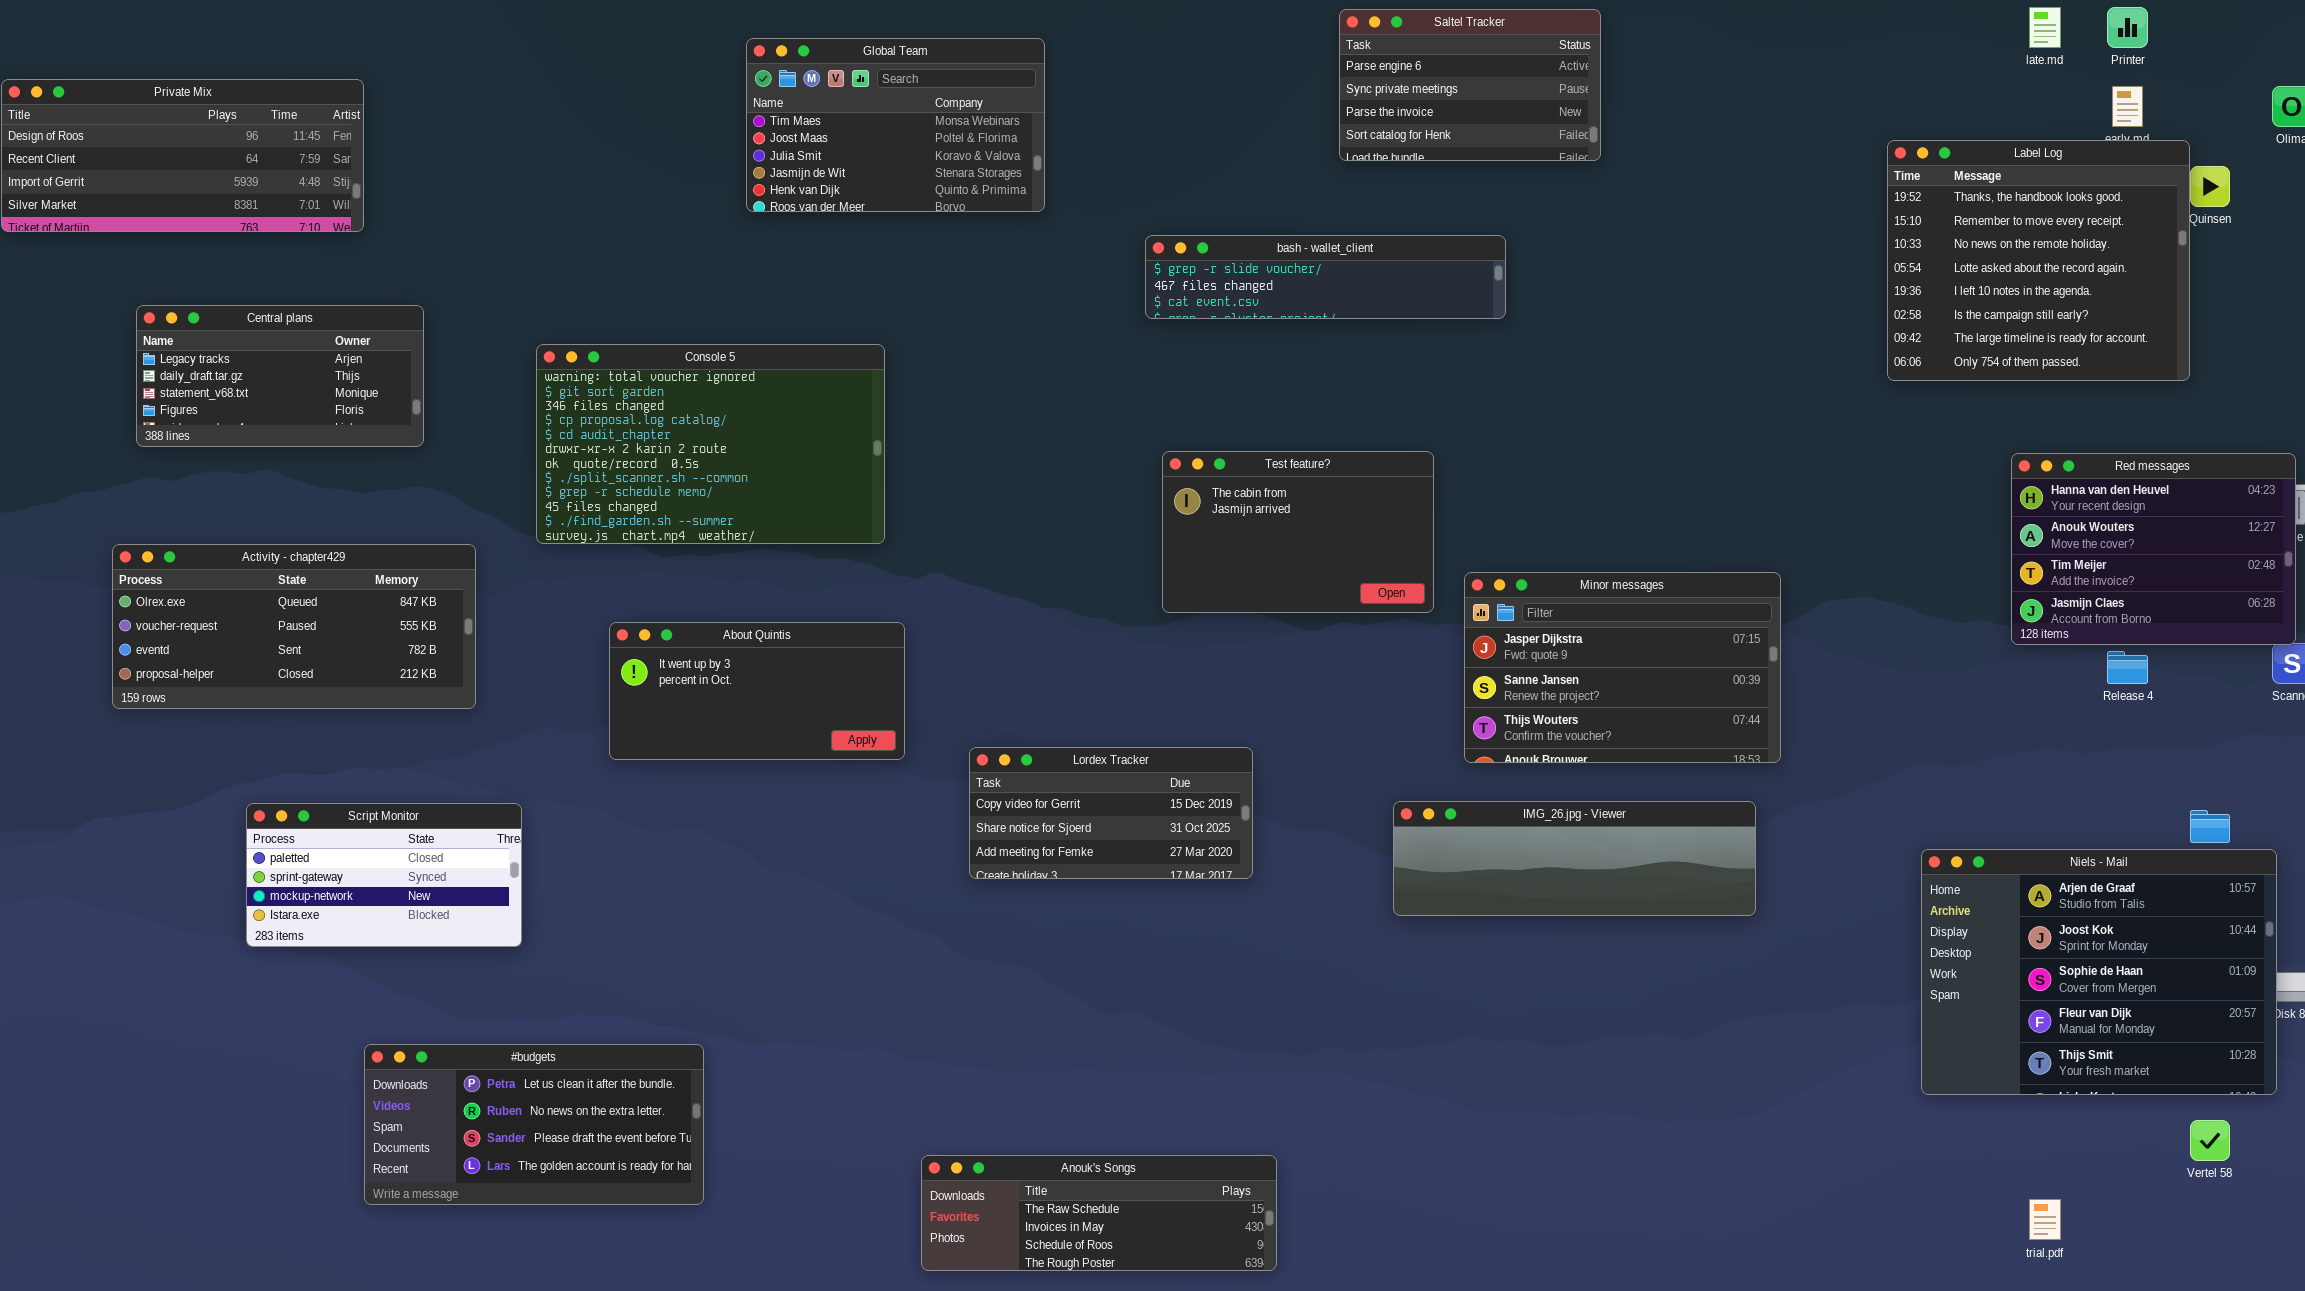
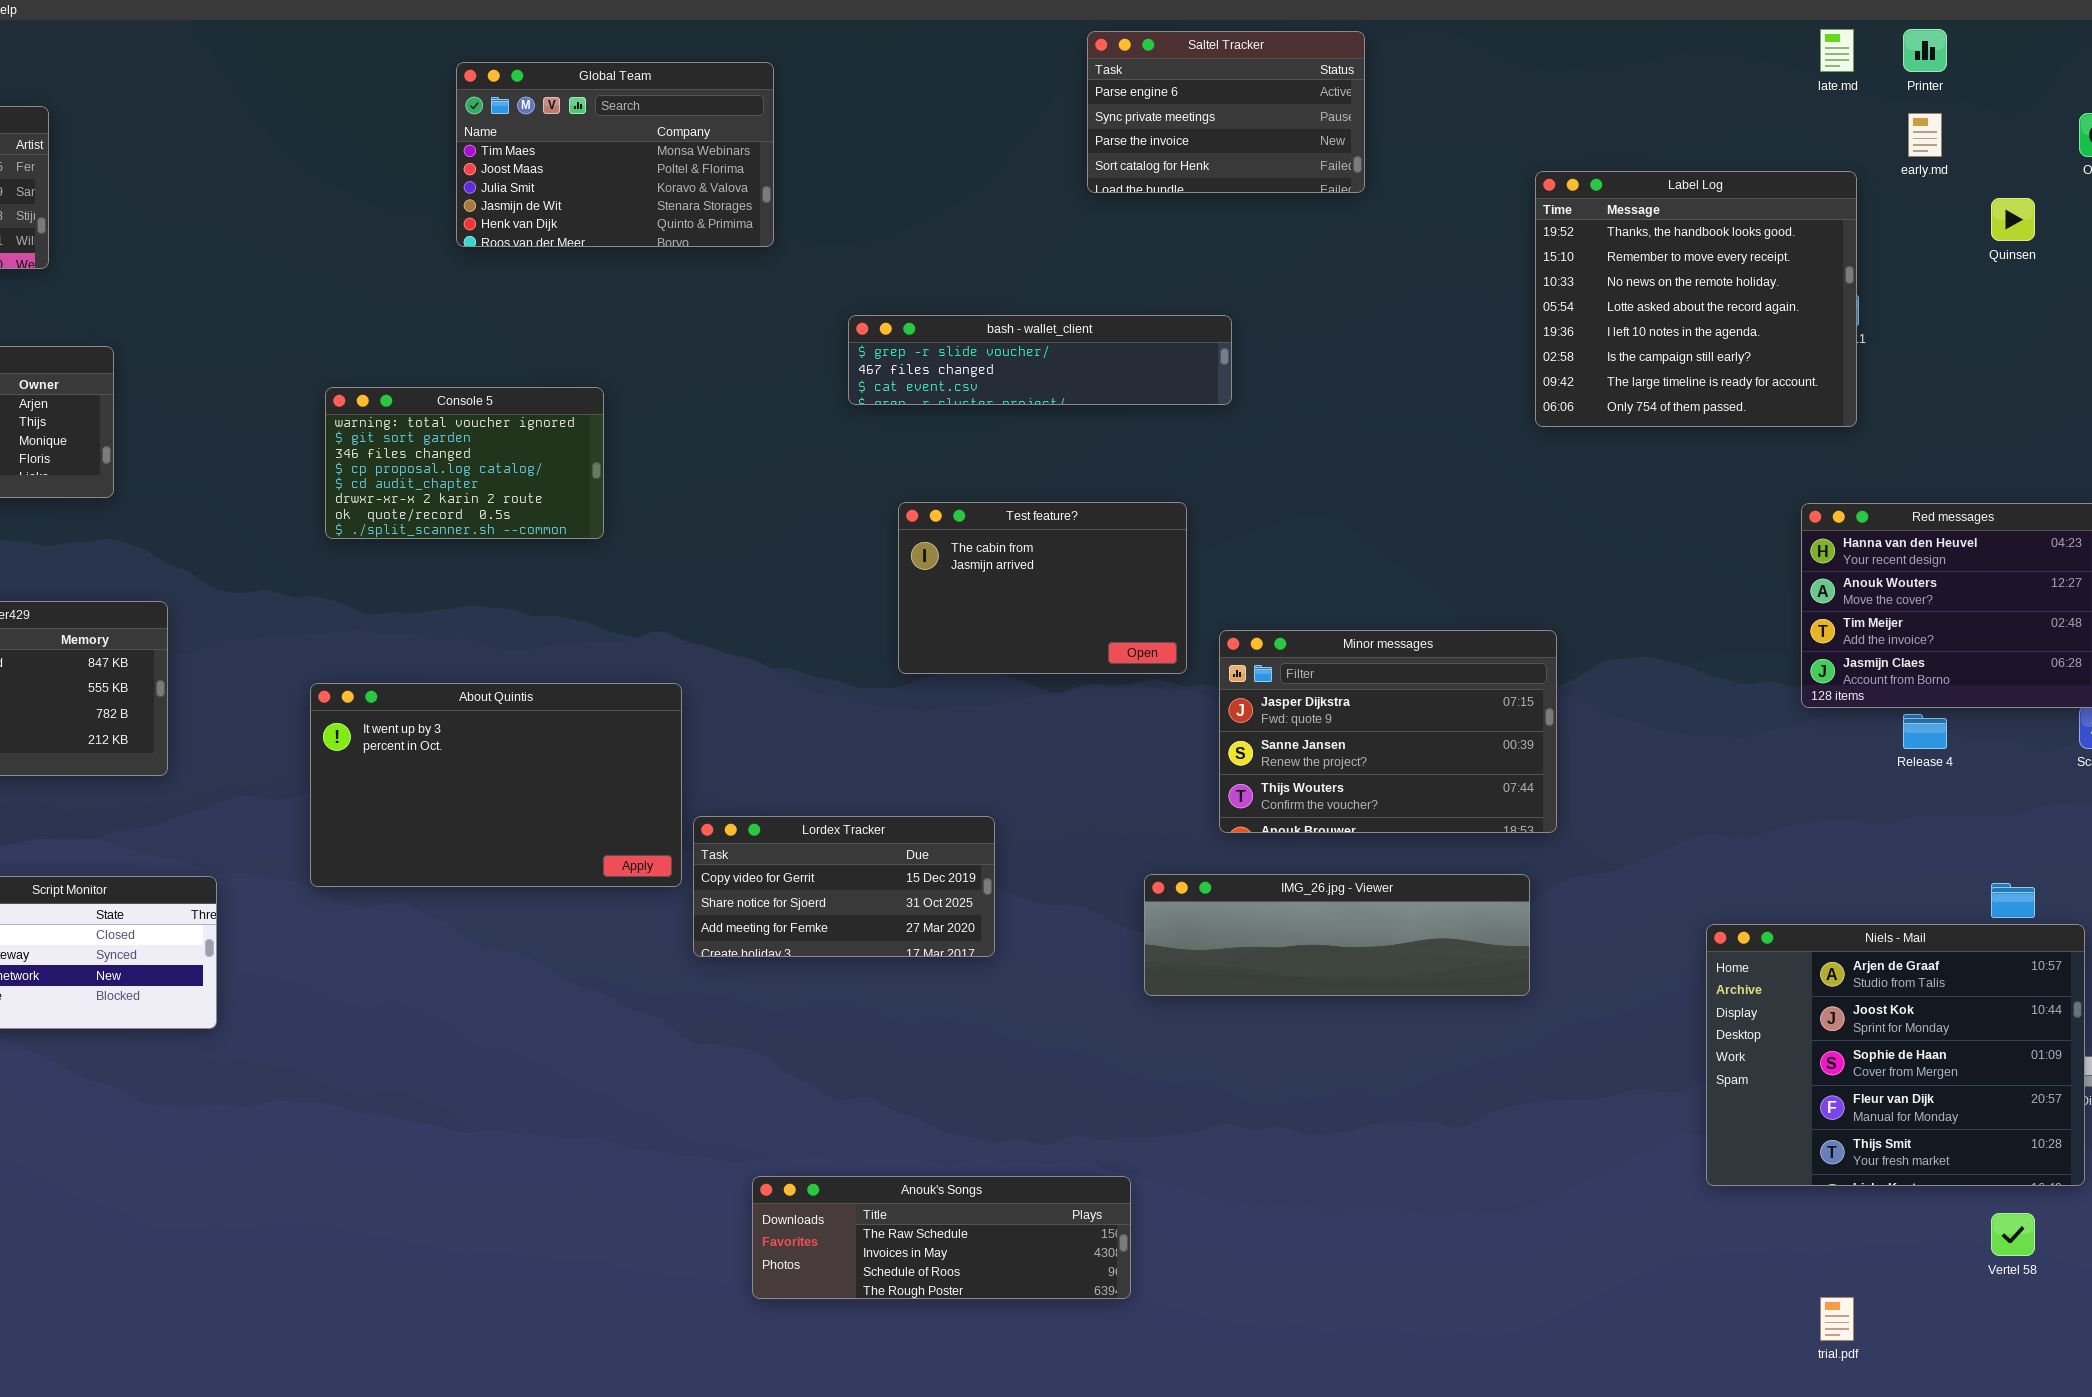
Label Log: [1887,140,2190,381] -> [1535,171,1857,427], moved
bash - wallet_client: [1145,235,1506,319] -> [848,315,1232,405], moved
Console 5: [536,344,885,544] -> [325,387,604,539], resized
About Quintis: [609,622,905,760] -> [310,683,682,887], resized
#budgets: [364,1044,704,1205] -> none, closed
Anouk's Songs: [921,1155,1277,1271] -> [752,1176,1131,1299], moved

